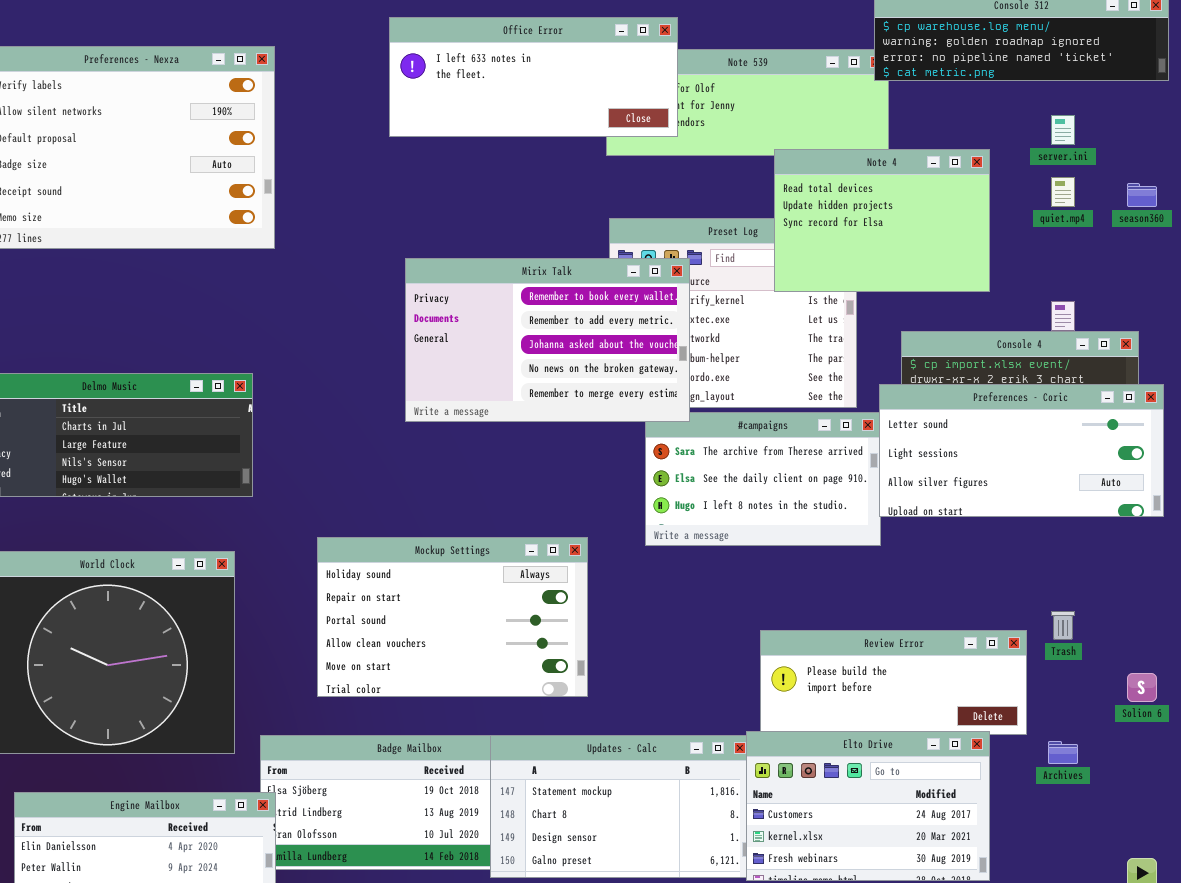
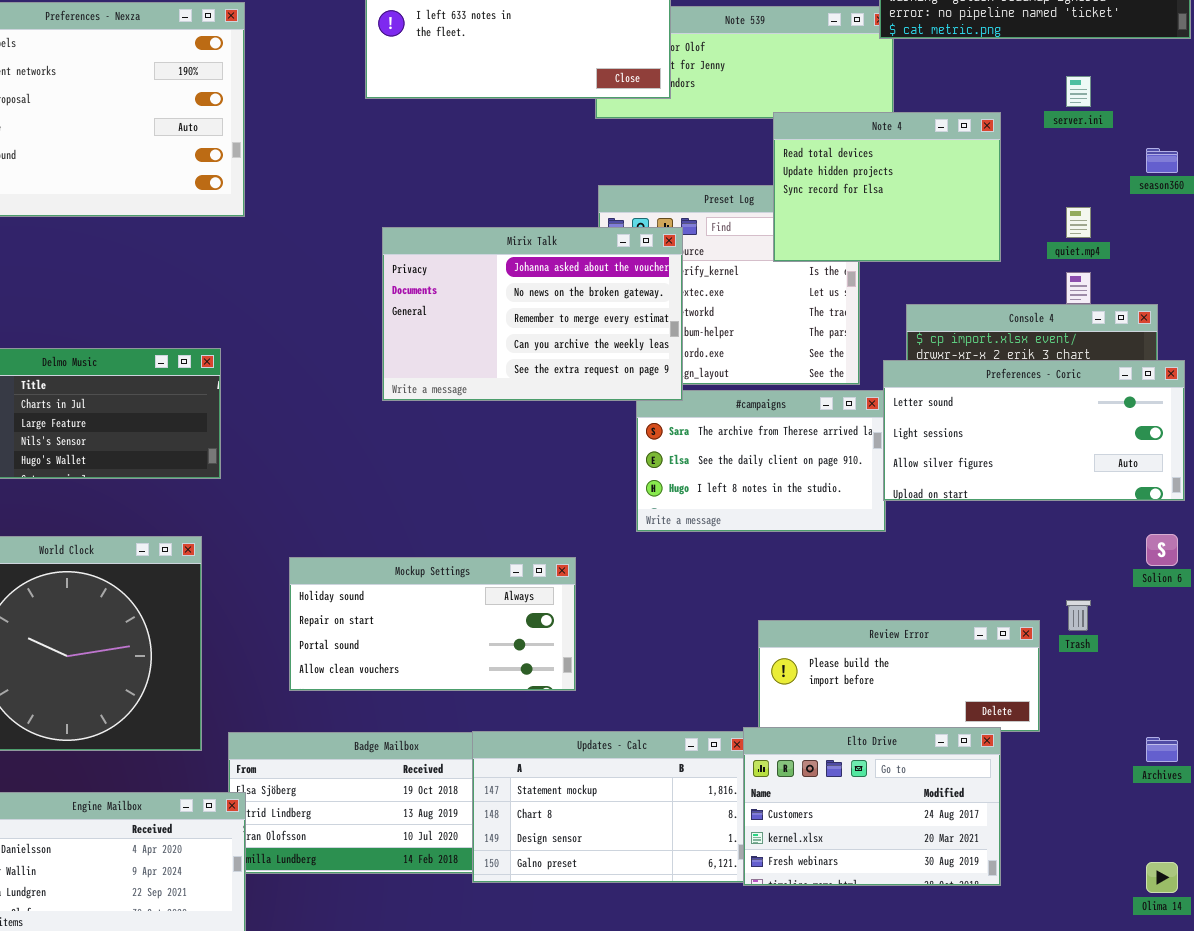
quiet.mp4: [1051,177,1075,207] -> [1066,207,1091,238], moved
Mirix Talk: [405,258,690,422] -> [382,227,683,401], scrolled down 2 rows
Mockup Settings: [317,537,588,697] -> [289,557,576,691], resized
Solion 6: [1127,673,1157,702] -> [1146,534,1178,566], moved
Archives: [1048,741,1078,764] -> [1146,737,1178,762], moved

